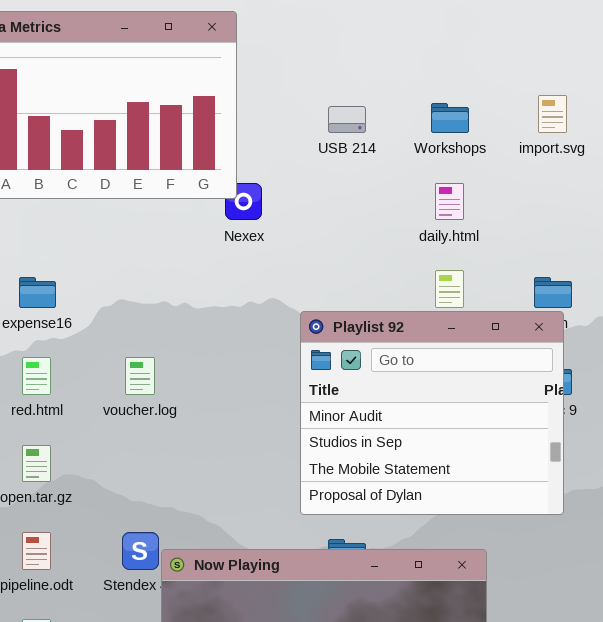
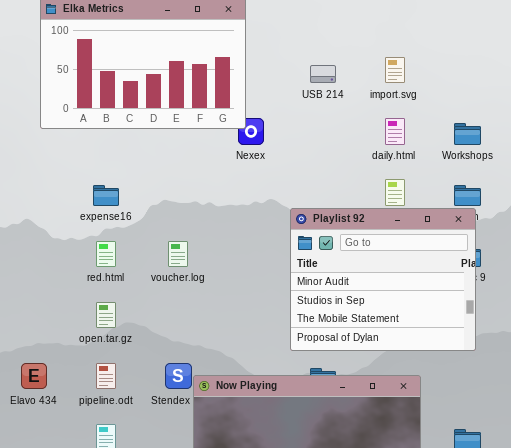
import.svg: [538,95,567,133] -> [385,57,405,83], moved
Workshops: [431,103,469,133] -> [454,123,481,145], moved

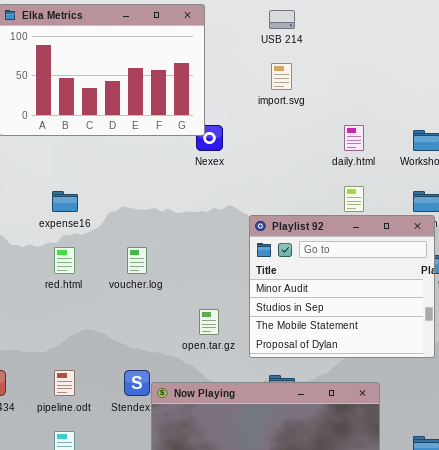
import.svg: [385,57,405,83] -> [271,63,292,90], moved
USB 214: [310,65,336,83] -> [269,10,295,29], moved
open.tar.gz: [96,302,116,328] -> [199,309,219,335], moved

